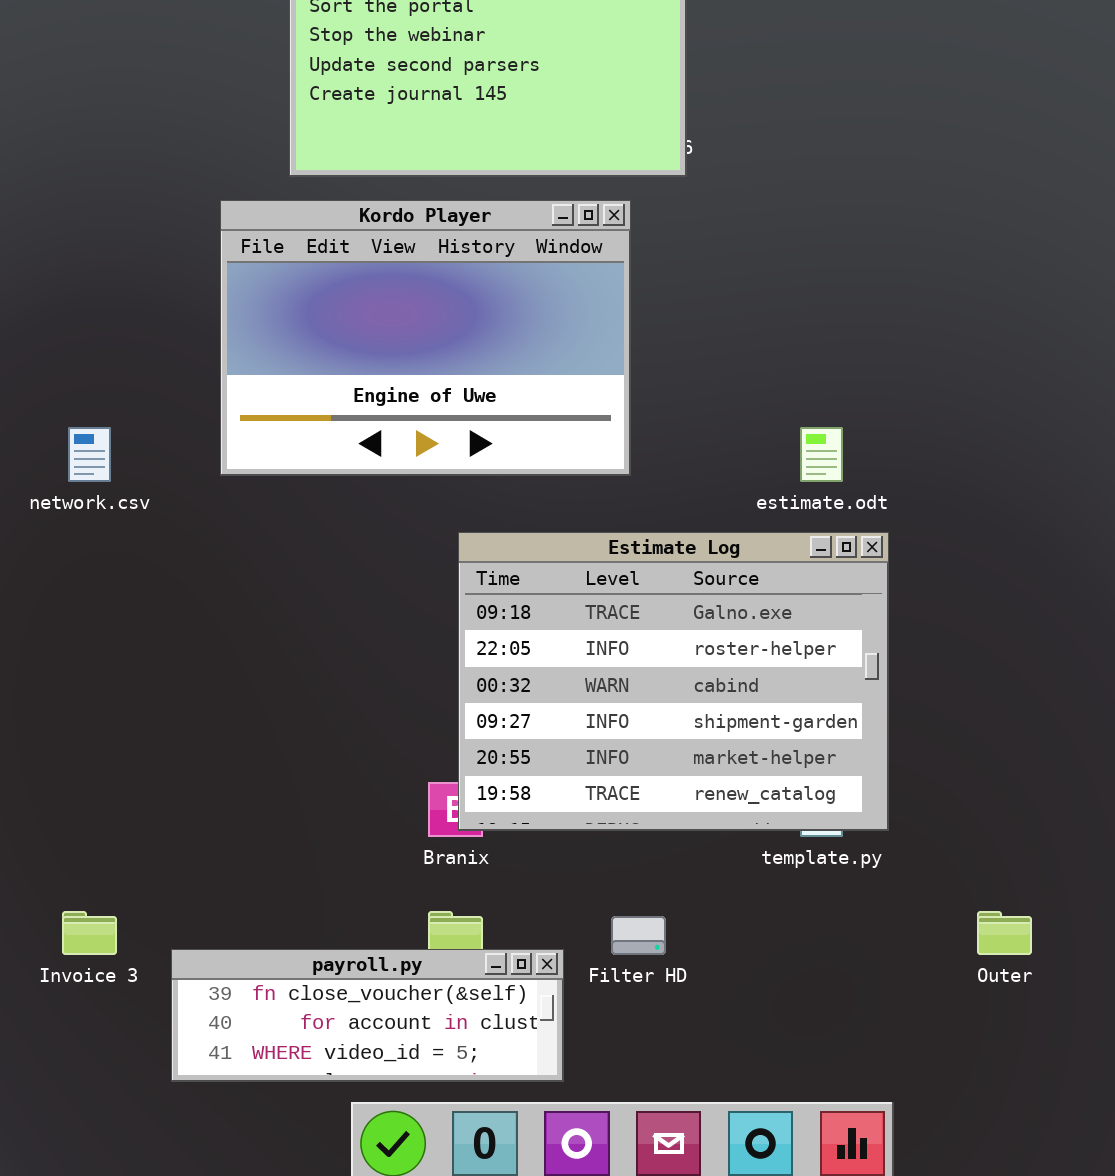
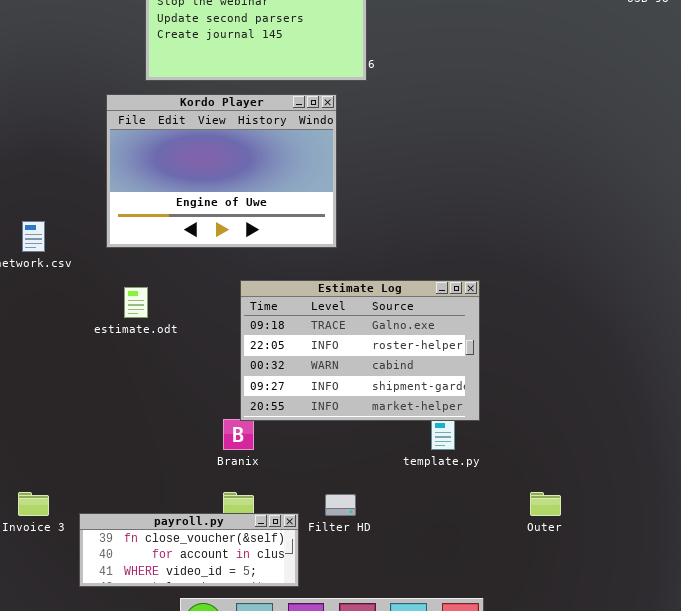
estimate.odt: [800,427,843,482] -> [124,287,148,318], moved
Estimate Log: [458,532,889,831] -> [240,280,480,421], resized

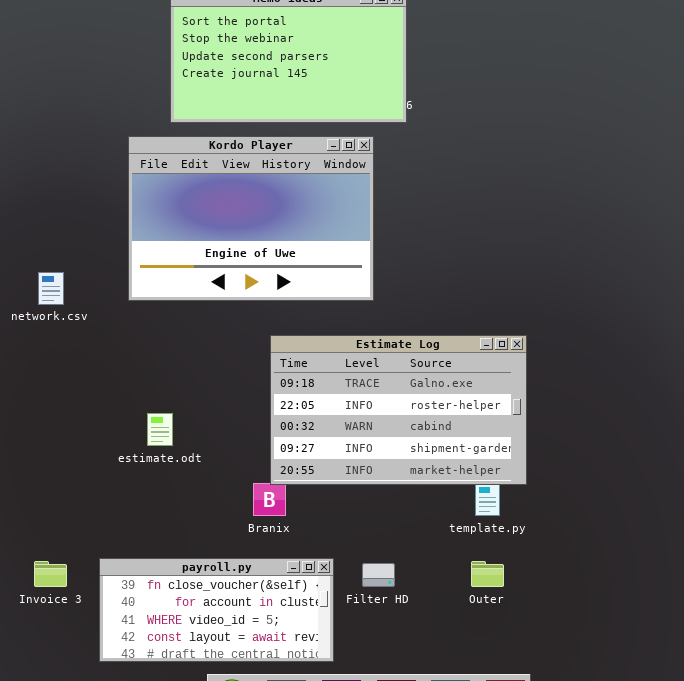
estimate.odt: [124,287,148,318] -> [147,413,173,446], moved
Outer: [530,492,561,516] -> [471,561,504,587], moved
payroll.py: [79,513,299,587] -> [99,558,334,662], resized

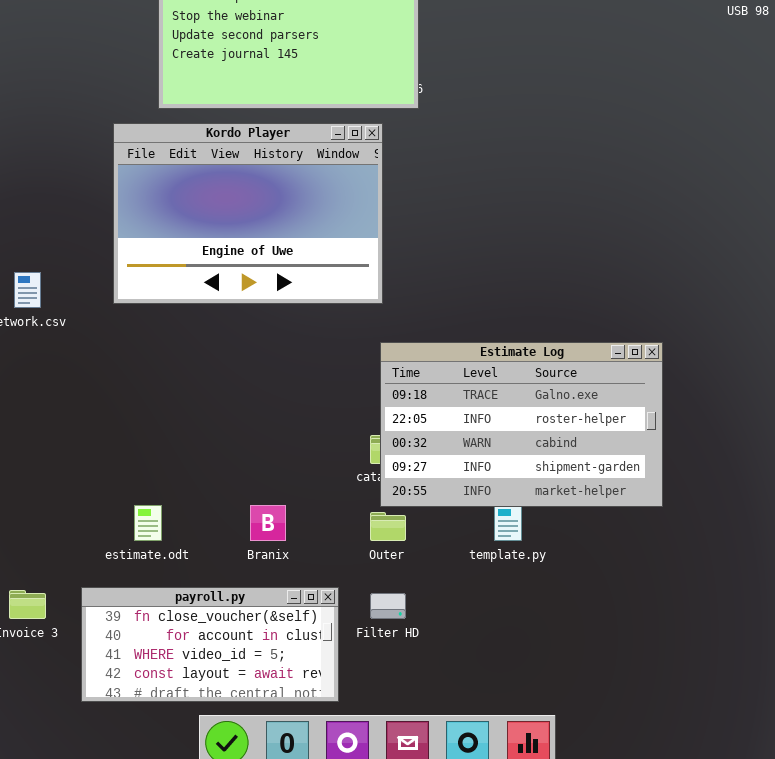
Estimate Log: [270,335,527,485] -> [380,342,663,507], moved
estimate.odt: [147,413,173,446] -> [134,505,162,541], moved
Outer: [471,561,504,587] -> [370,512,406,541], moved

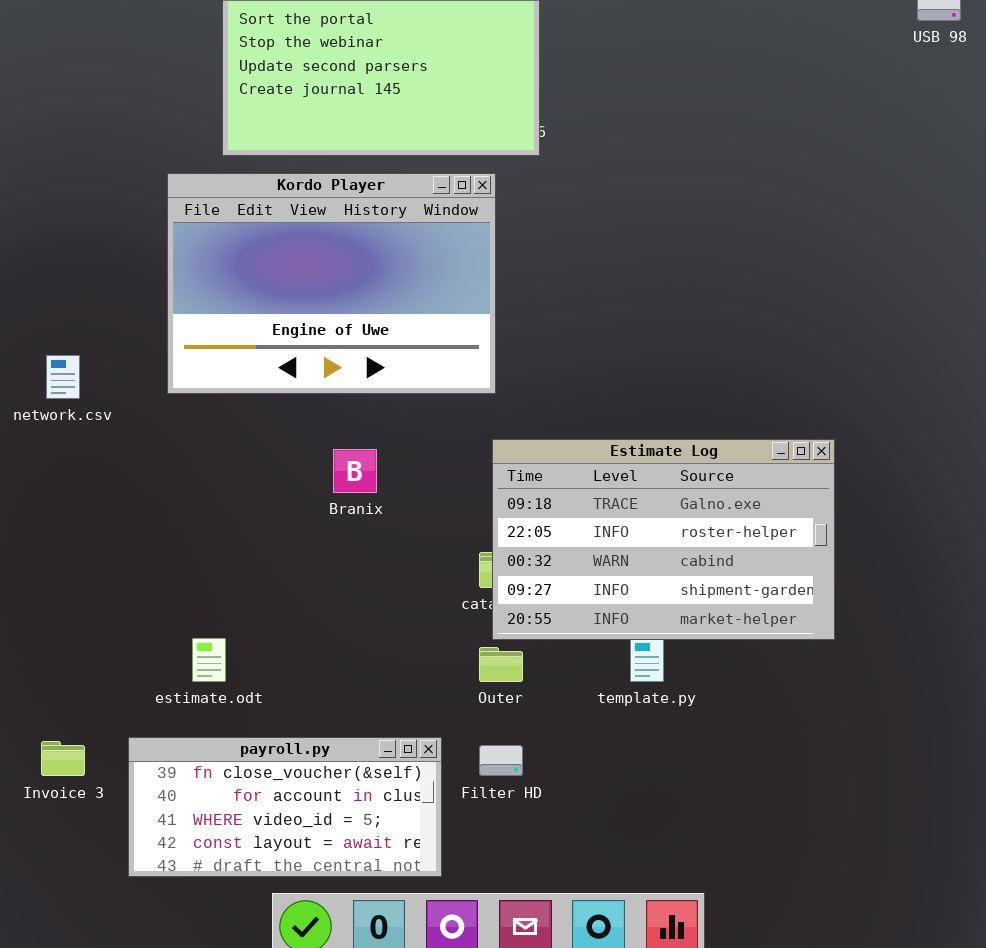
Branix: [250,505,286,541] -> [333,449,377,493], moved

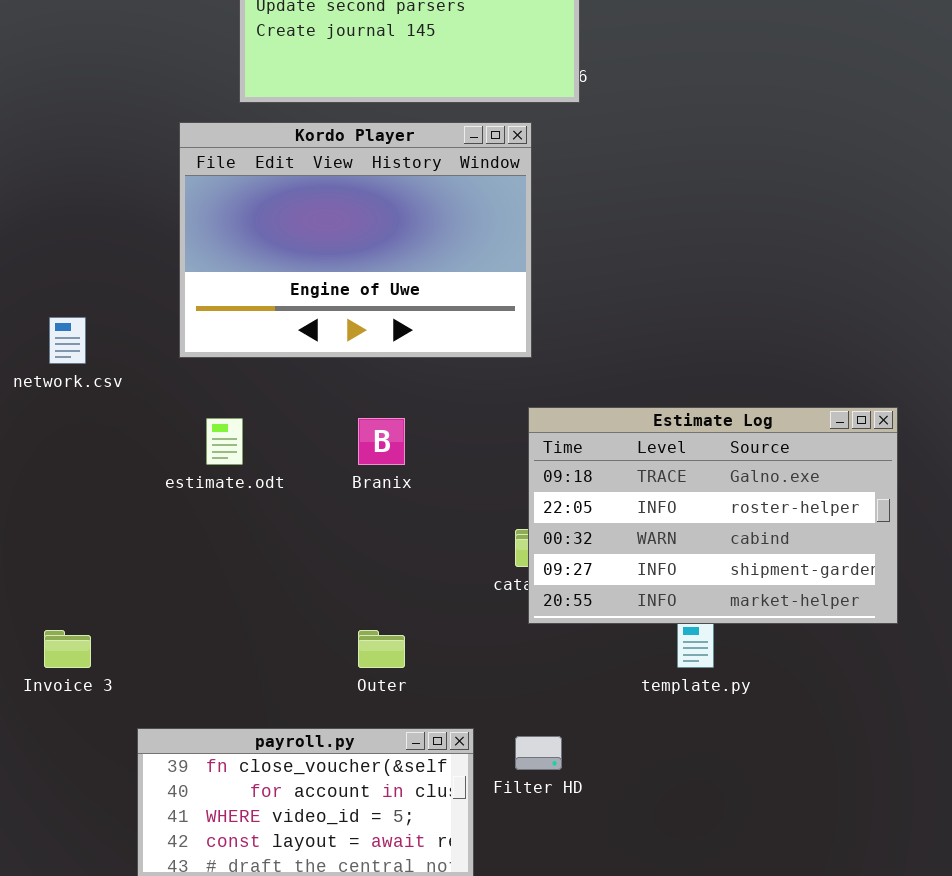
estimate.odt: [192,638,226,682] -> [206,418,243,465], moved
Outer: [479,647,523,682] -> [358,630,405,668], moved
Invoice 3: [41,741,85,776] -> [44,630,91,668], moved

